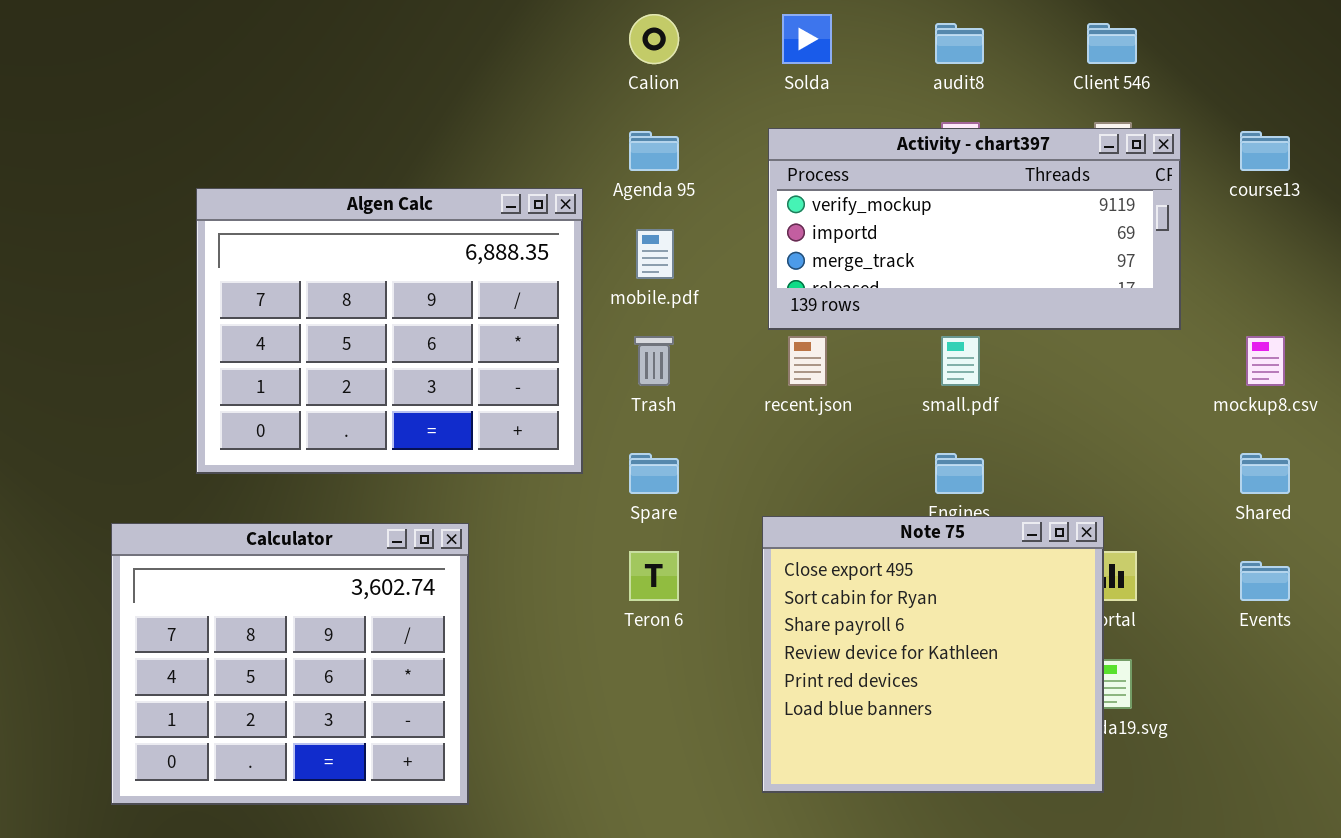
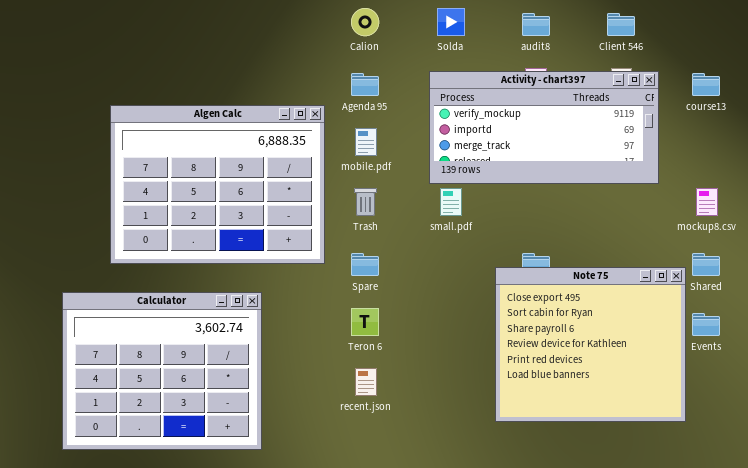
recent.json: [788,336,827,386] -> [355,368,377,396], moved
small.pdf: [941,336,980,386] -> [440,188,462,216], moved
Note 75: [762,516,1104,793] -> [495,267,686,422], moved

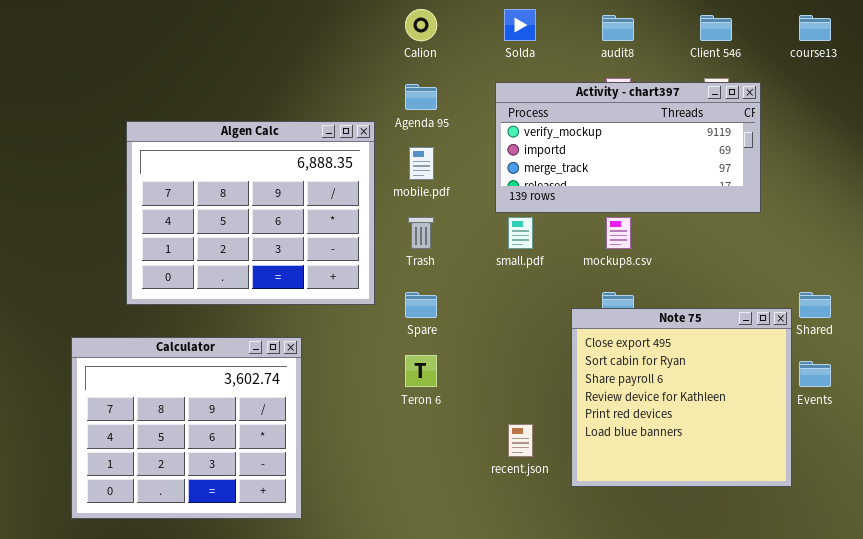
course13: [692,73,720,96] -> [799,15,831,41], moved
mockup8.csv: [696,188,718,216] -> [606,217,631,249], moved
recent.json: [355,368,377,396] -> [508,424,533,457], moved

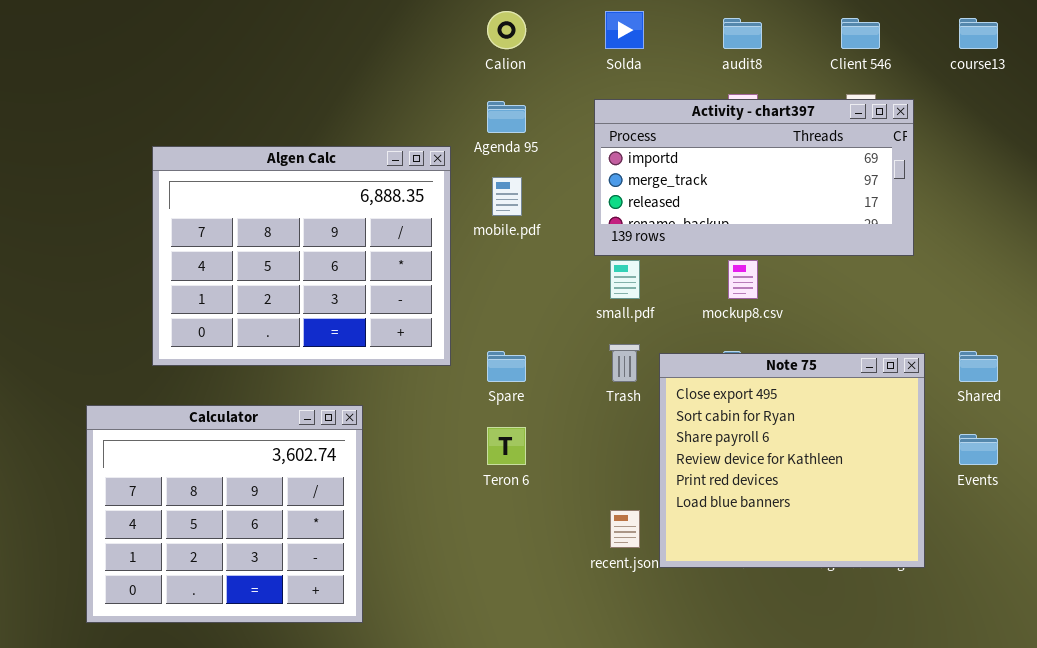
Activity - chart397: [495,82,761,213] -> [594,99,914,256], scrolled down 1 row
Trash: [408,217,434,249] -> [609,344,640,382], moved
Note 75: [571,308,792,487] -> [659,353,925,568], moved

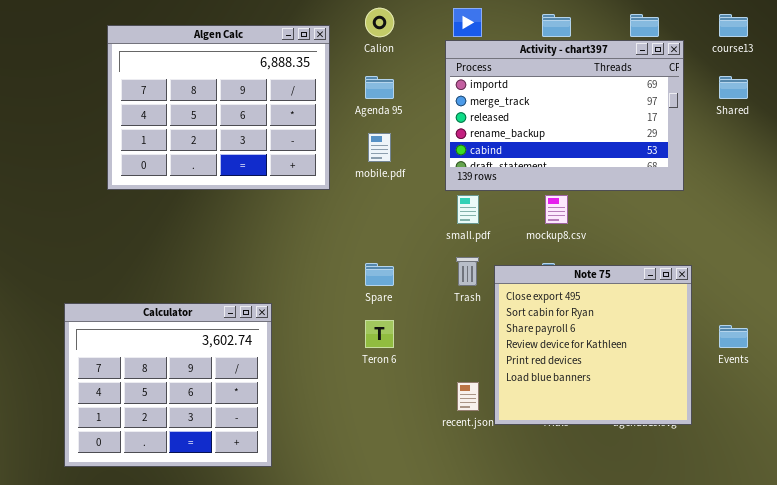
Activity - chart397: [594,99,914,256] -> [445,40,684,191], resized
Algen Calc: [152,146,451,366] -> [107,25,330,190], moved
Shared: [959,351,998,382] -> [719,76,748,99], moved

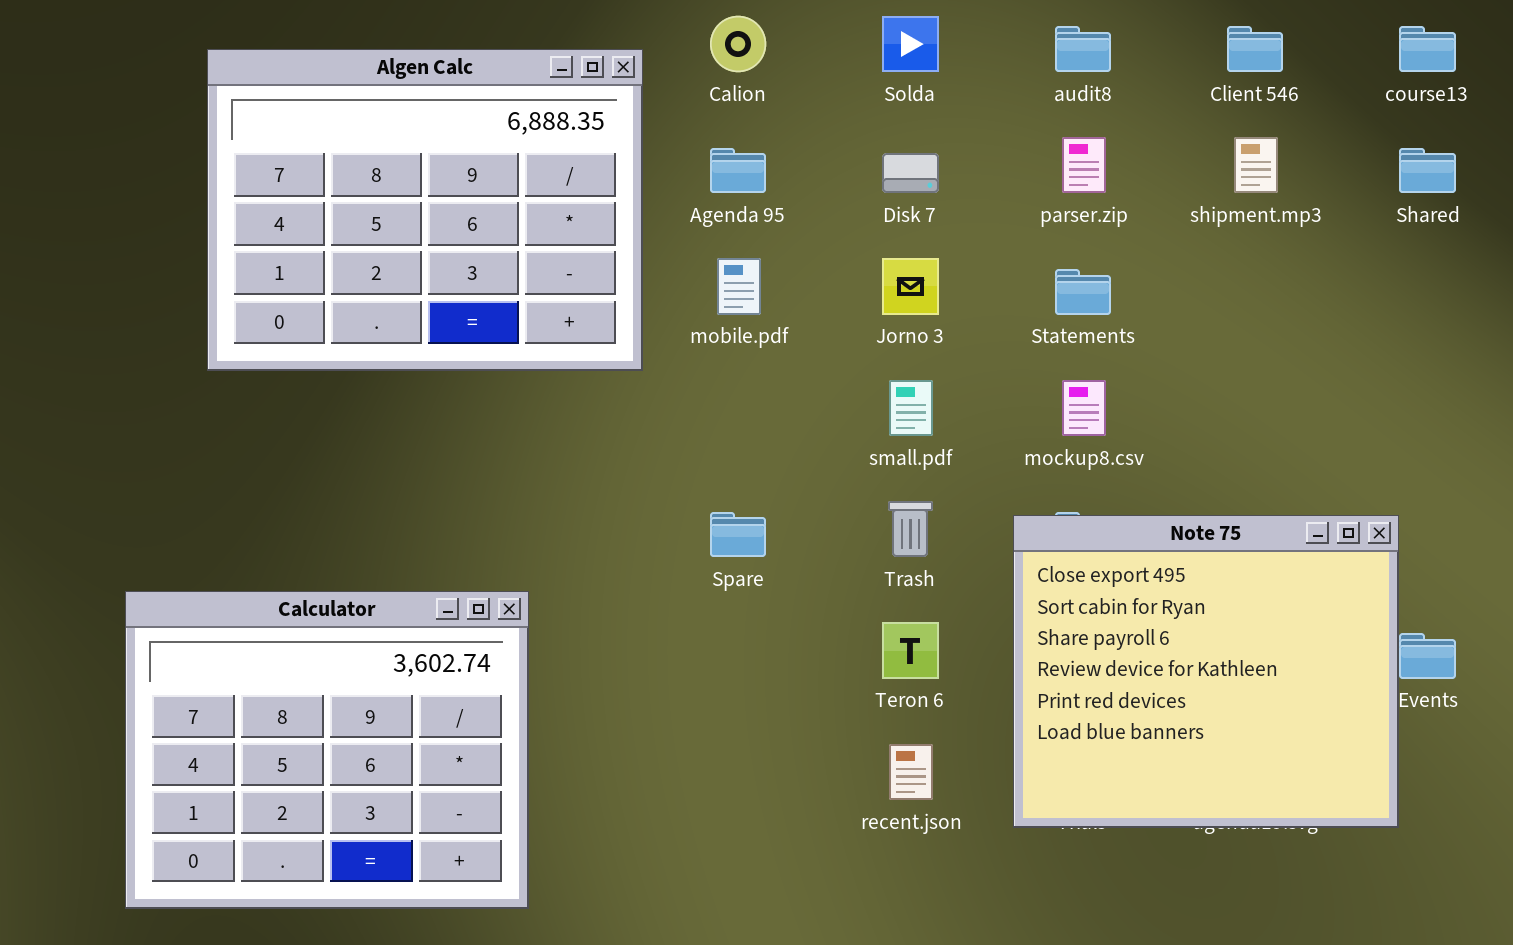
Activity - chart397: [445,40,684,191] -> none, closed
Note 75: [494,265,692,425] -> [1013,515,1399,828], moved
Teron 6: [365,320,394,348] -> [882,622,939,679], moved

